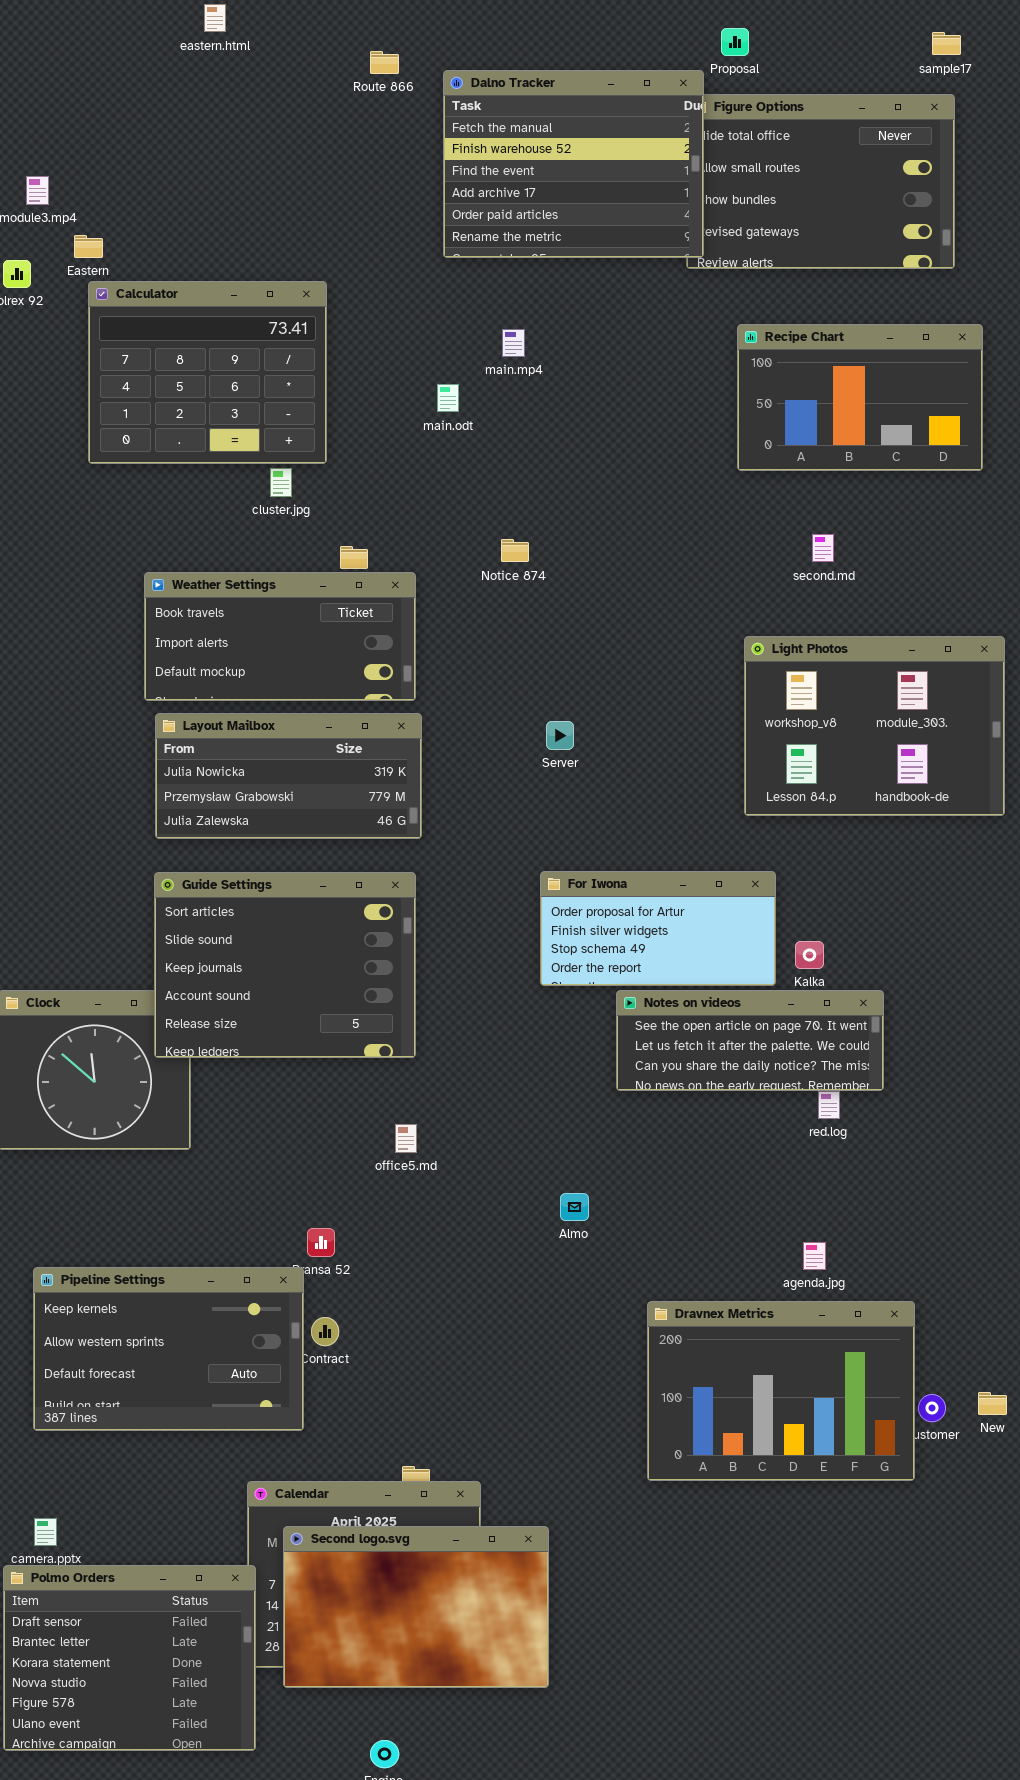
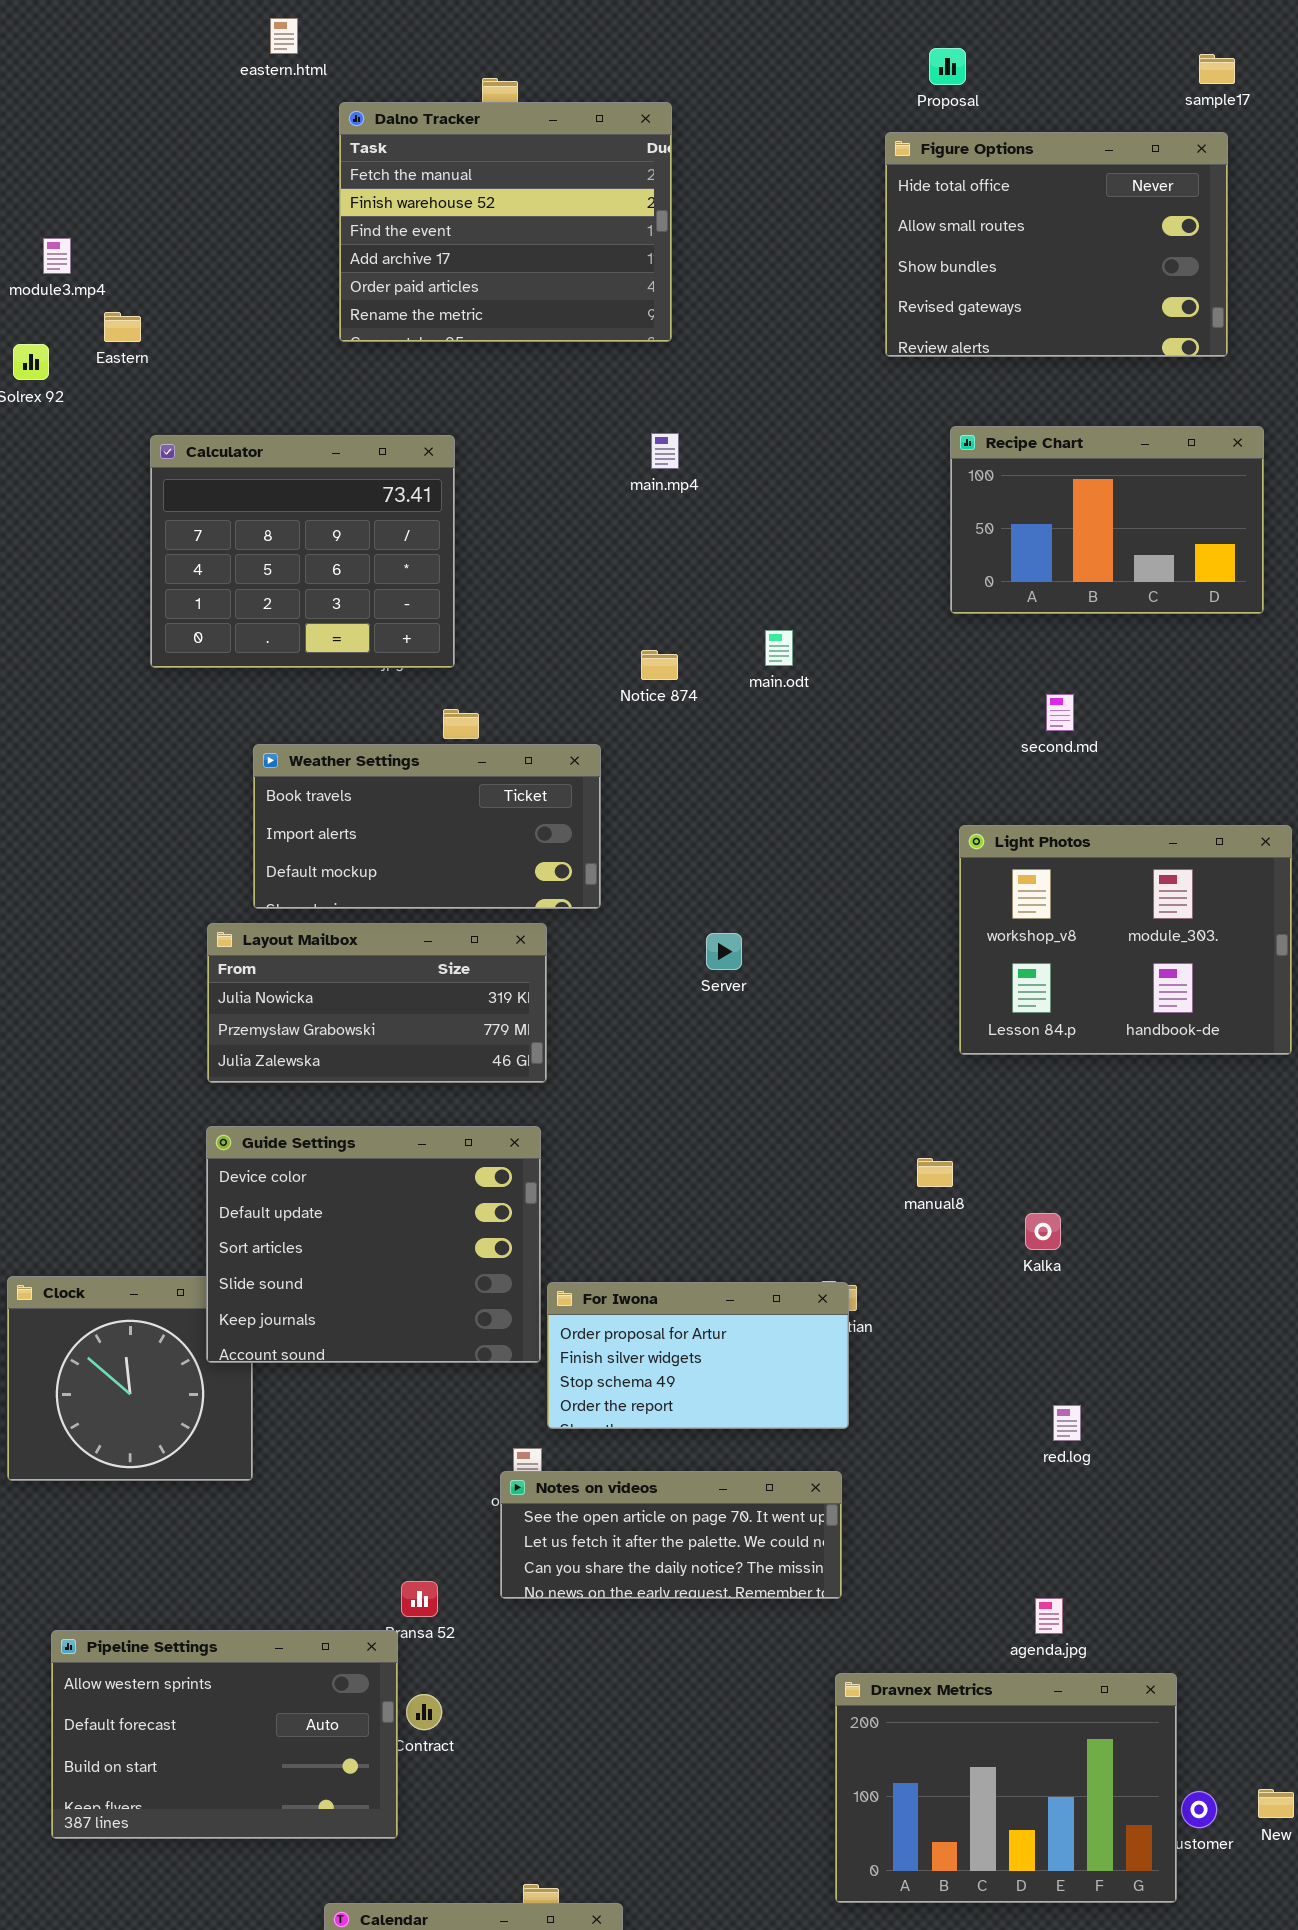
Dalno Tracker: [443,70,704,258] -> [339,102,672,342], moved
Calculator: [88,281,327,464] -> [150,435,455,668], moved
main.odt: [437,384,459,412] -> [765,630,793,666], moved
Notice 874: [501,539,529,562] -> [641,650,678,680], moved
Weather Settings: [144,572,416,701] -> [253,744,601,909], moved
For Iwona: [540,871,776,986] -> [547,1282,849,1429], moved
Guide Settings: [154,872,416,1058] -> [206,1126,541,1363], scrolled up 2 rows
Notes on videos: [616,990,884,1091] -> [500,1471,842,1599], moved
Pipeline Settings: [33,1267,304,1431] -> [51,1630,398,1839], scrolled down 1 row

